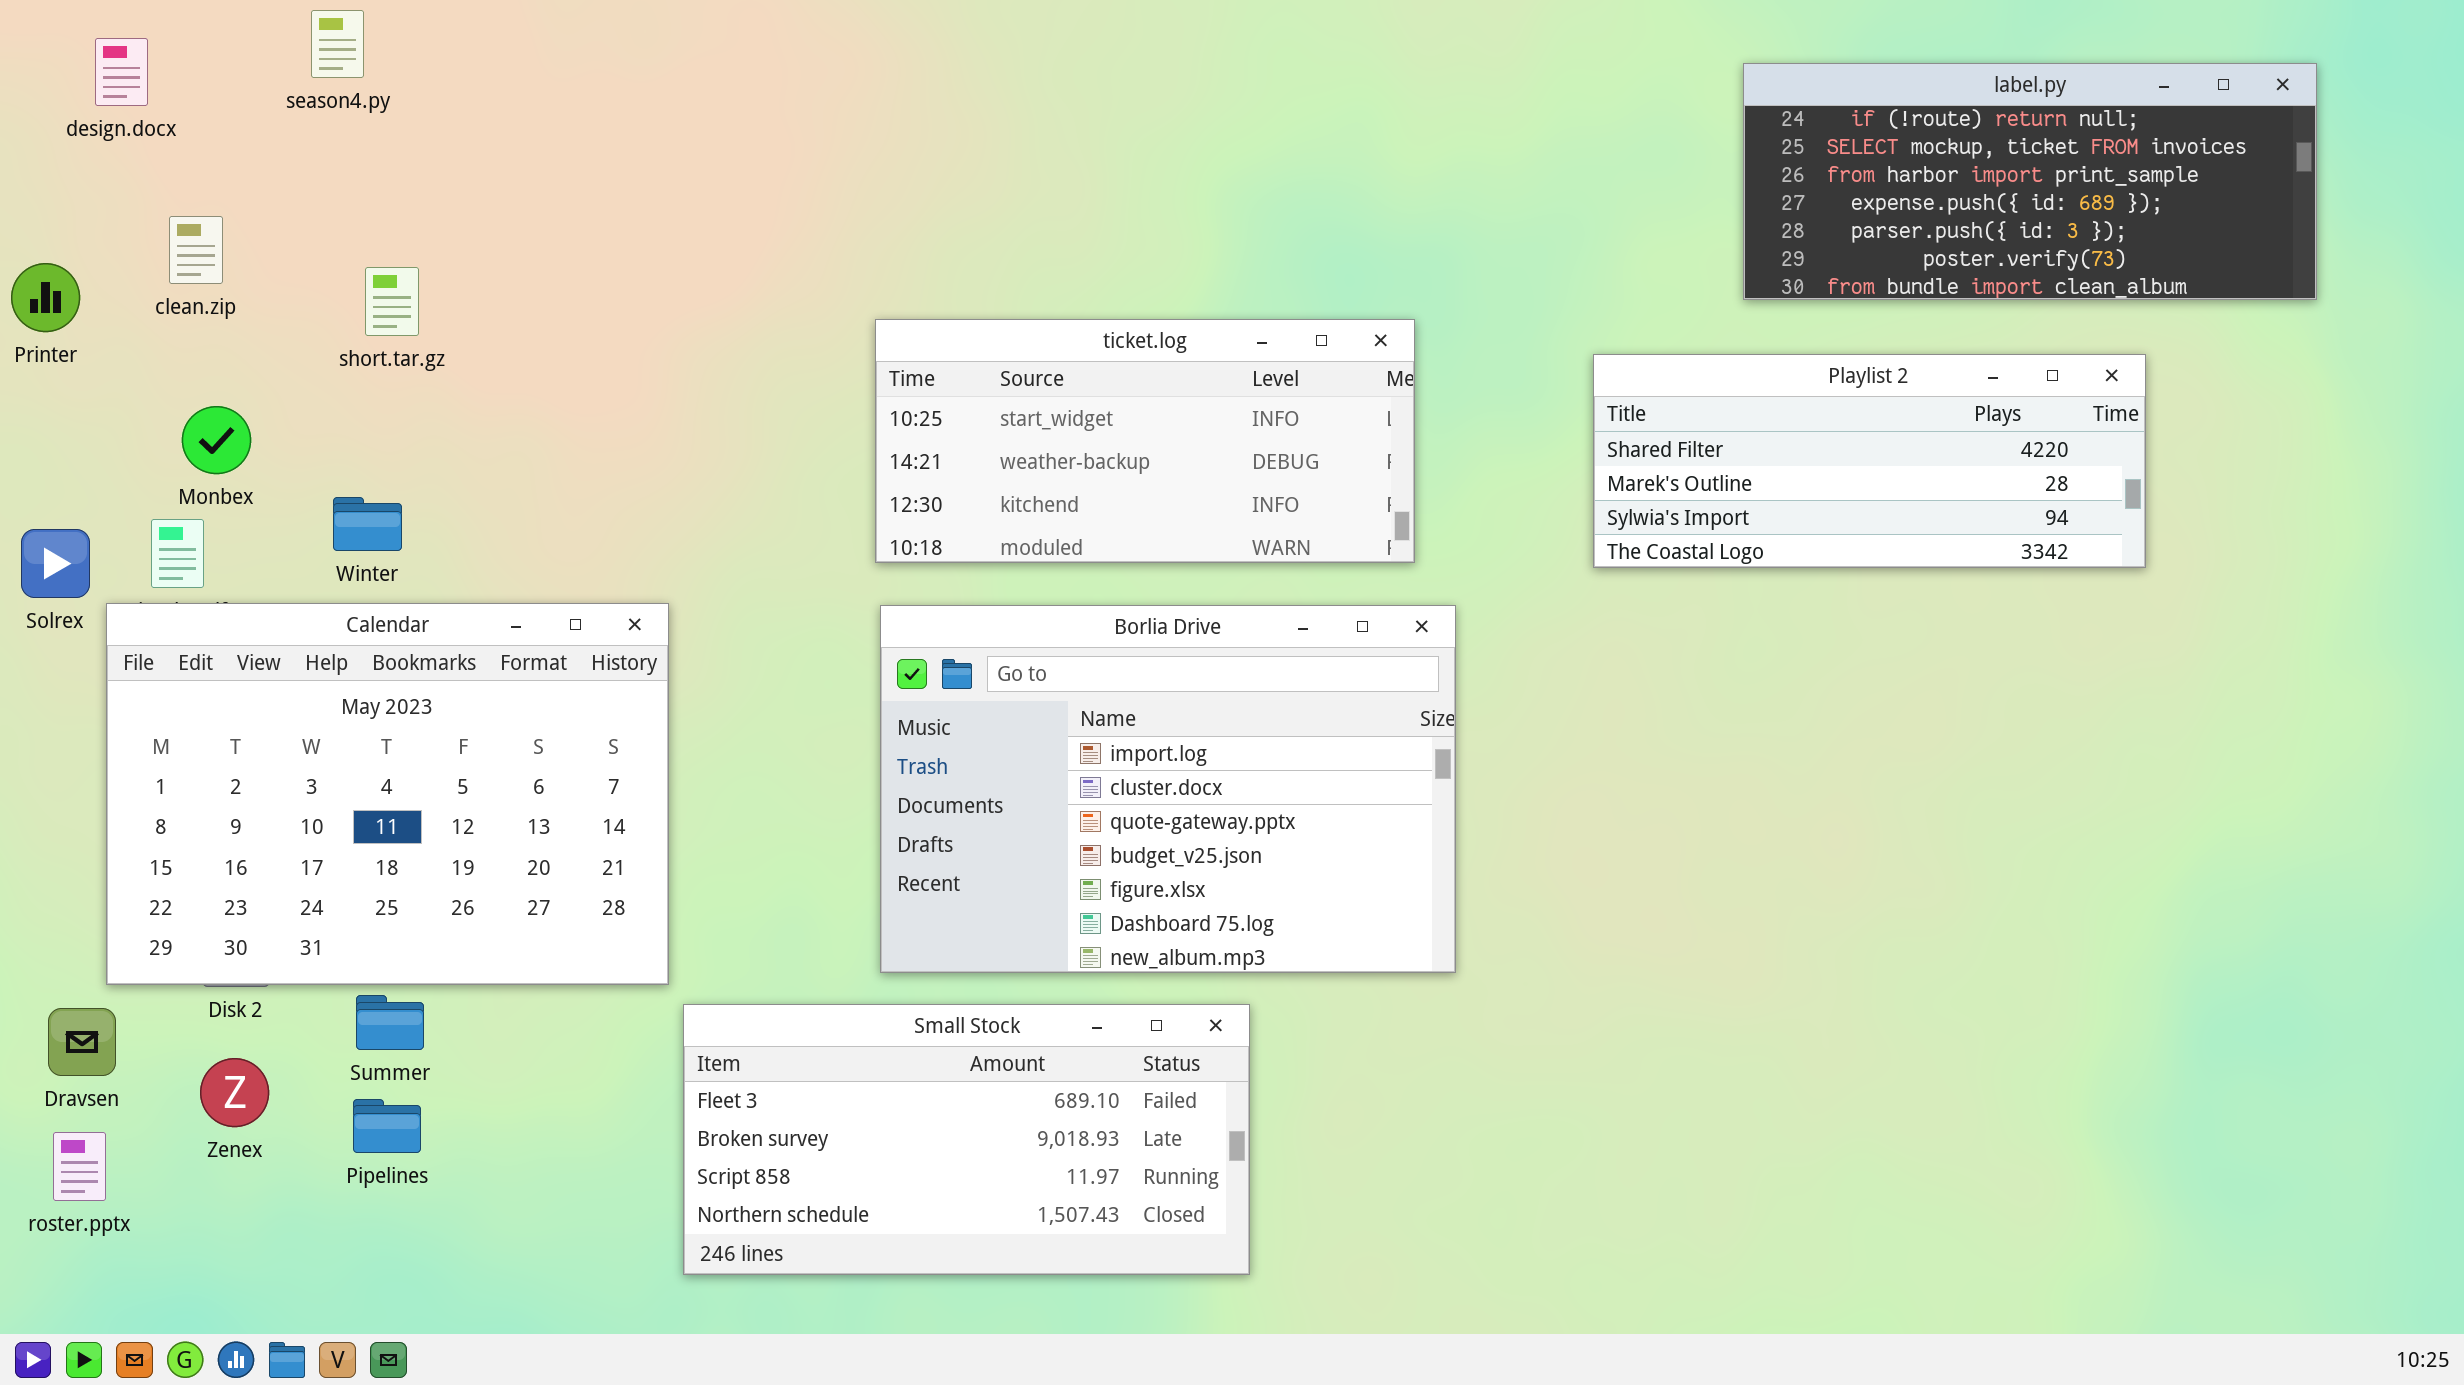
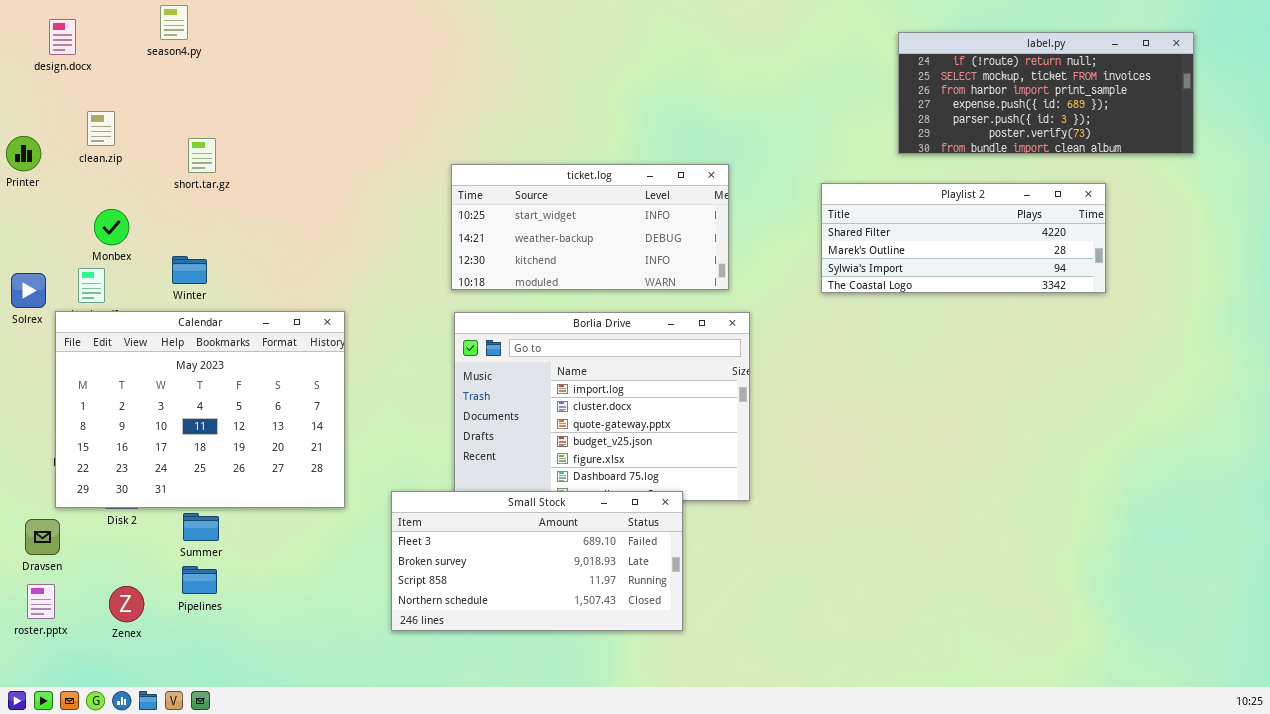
Small Stock: [683,1004,1250,1275] -> [391,491,683,631], moved
Zenex: [200,1058,269,1127] -> [109,586,144,622], moved

